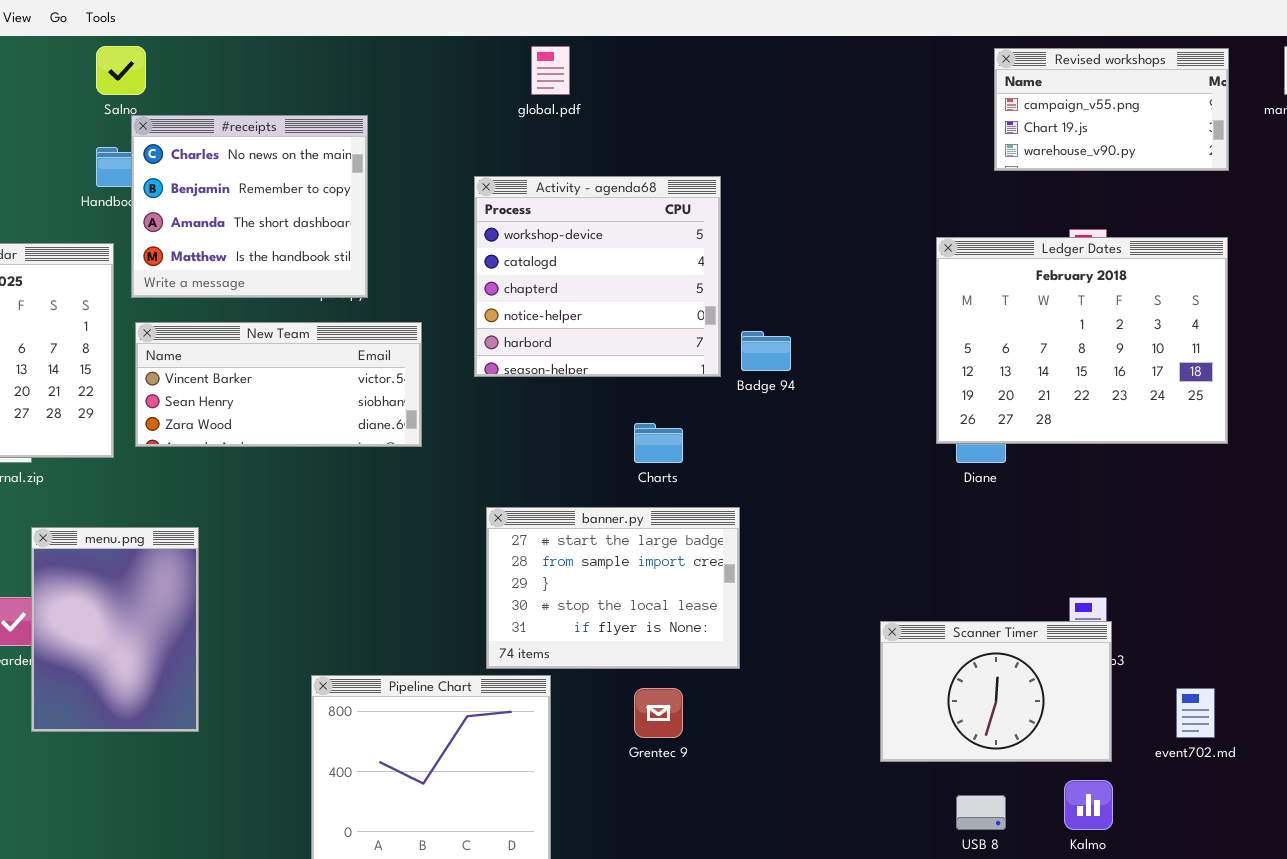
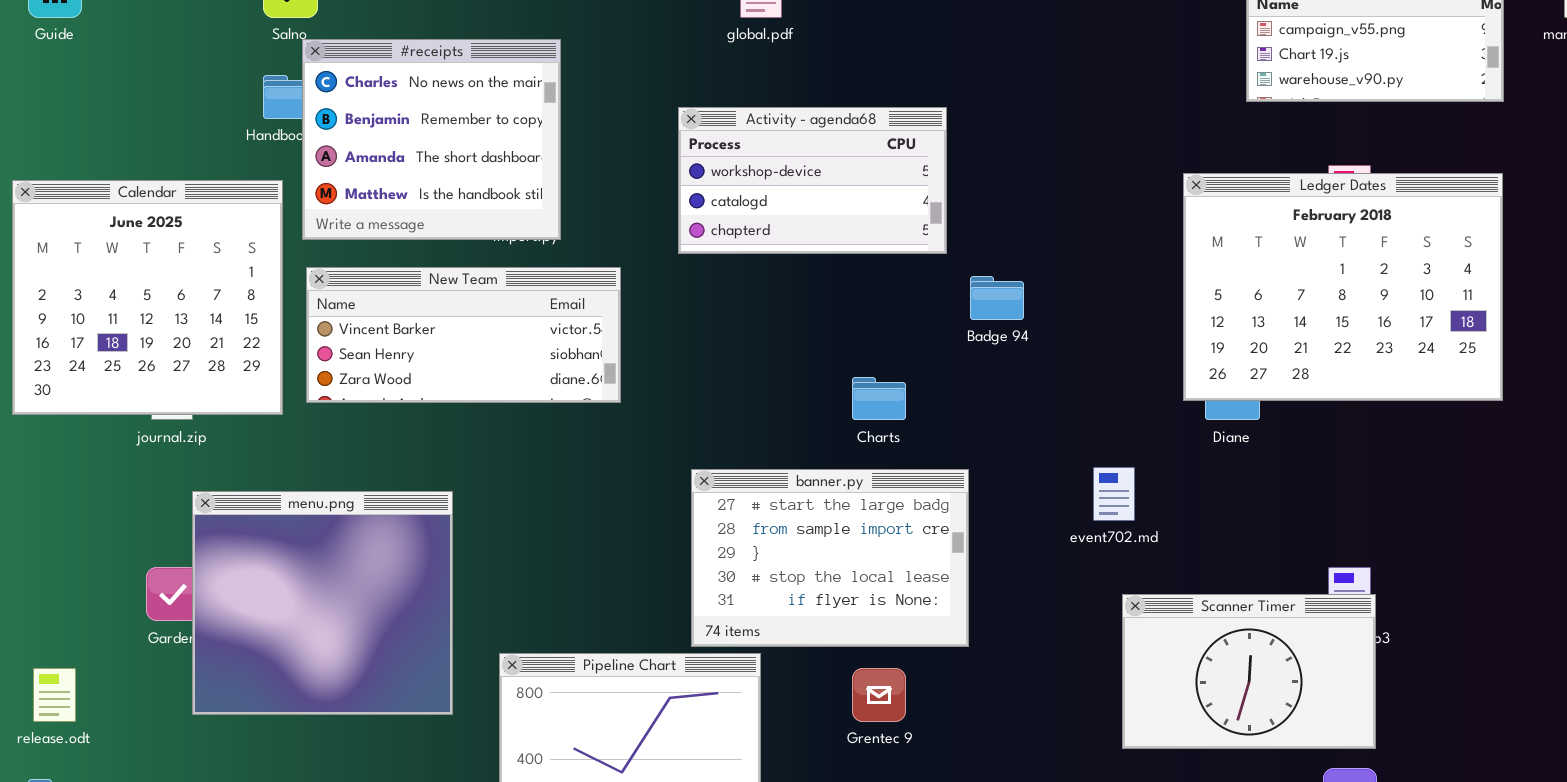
Activity - agenda68: [474,176,721,377] -> [678,107,947,254], resized
menu.png: [31,527,199,732] -> [192,491,453,715], resized
event702.md: [1176,688,1215,738] -> [1093,467,1135,521], moved

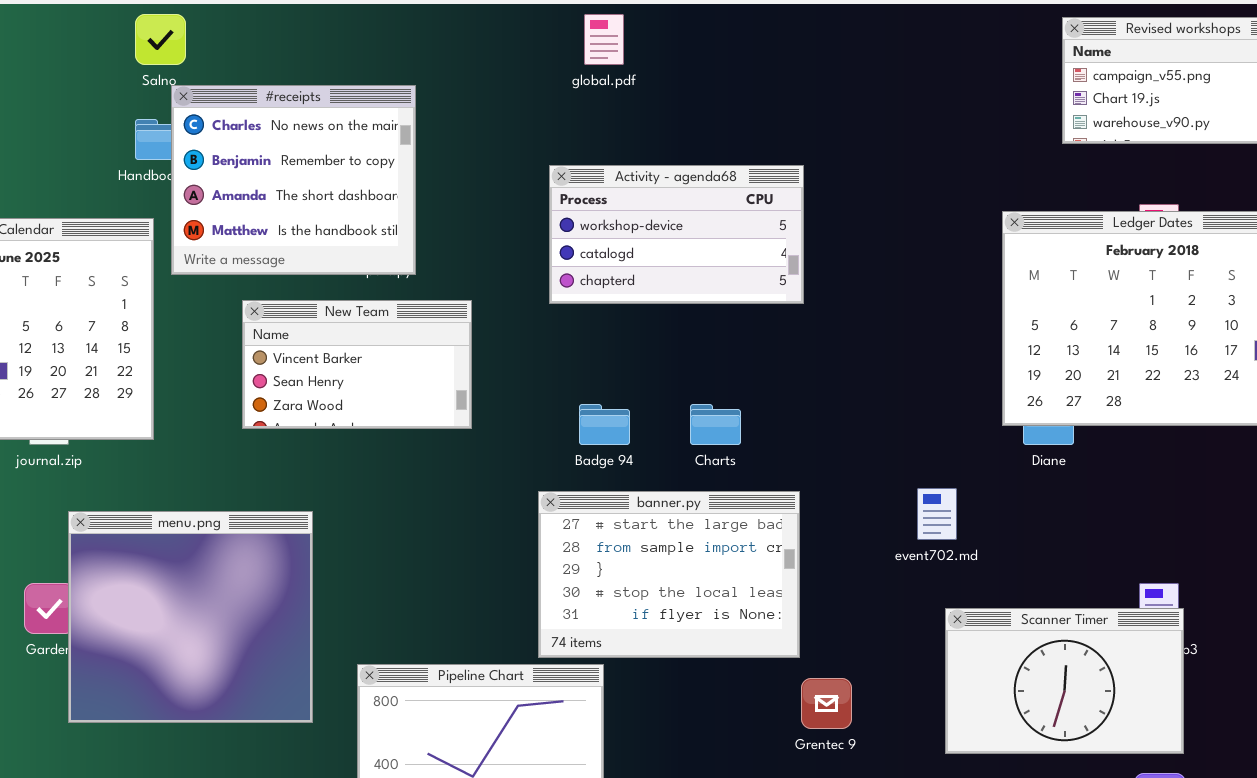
Activity - agenda68: [678,107,947,254] -> [549,165,804,304], moved
New Team: [306,267,621,403] -> [242,300,472,429], resized
Badge 94: [970,276,1024,320] -> [579,404,630,445], moved
Grentec 9: [852,668,906,722] -> [801,678,852,729], moved

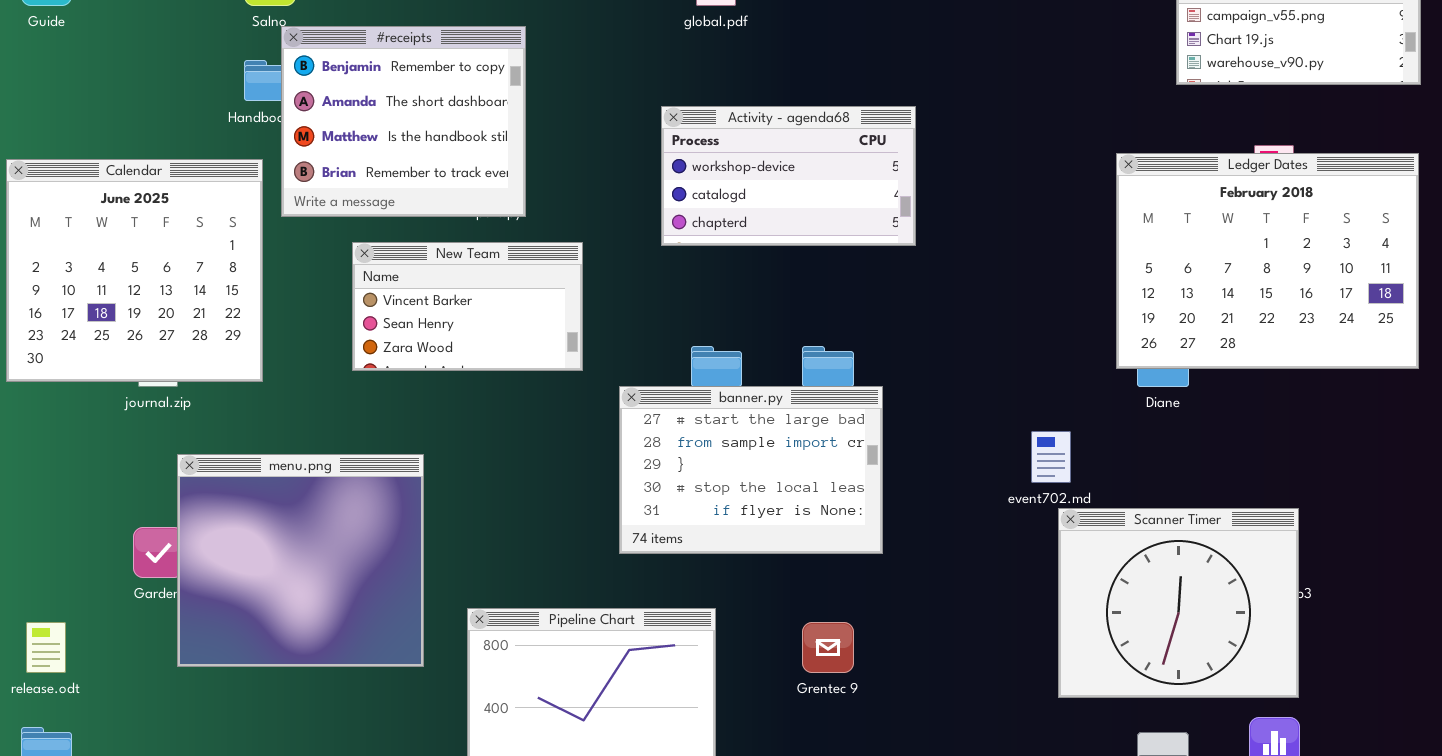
#receipts: [171,85,416,275] -> [281,26,526,217], scrolled down 1 row
banner.py: [538,491,800,658] -> [619,386,883,554], moved
Scanner Timer: [945,608,1184,754] -> [1058,508,1299,698], resized
Grentec 9: [801,678,852,729] -> [802,622,854,673], moved

